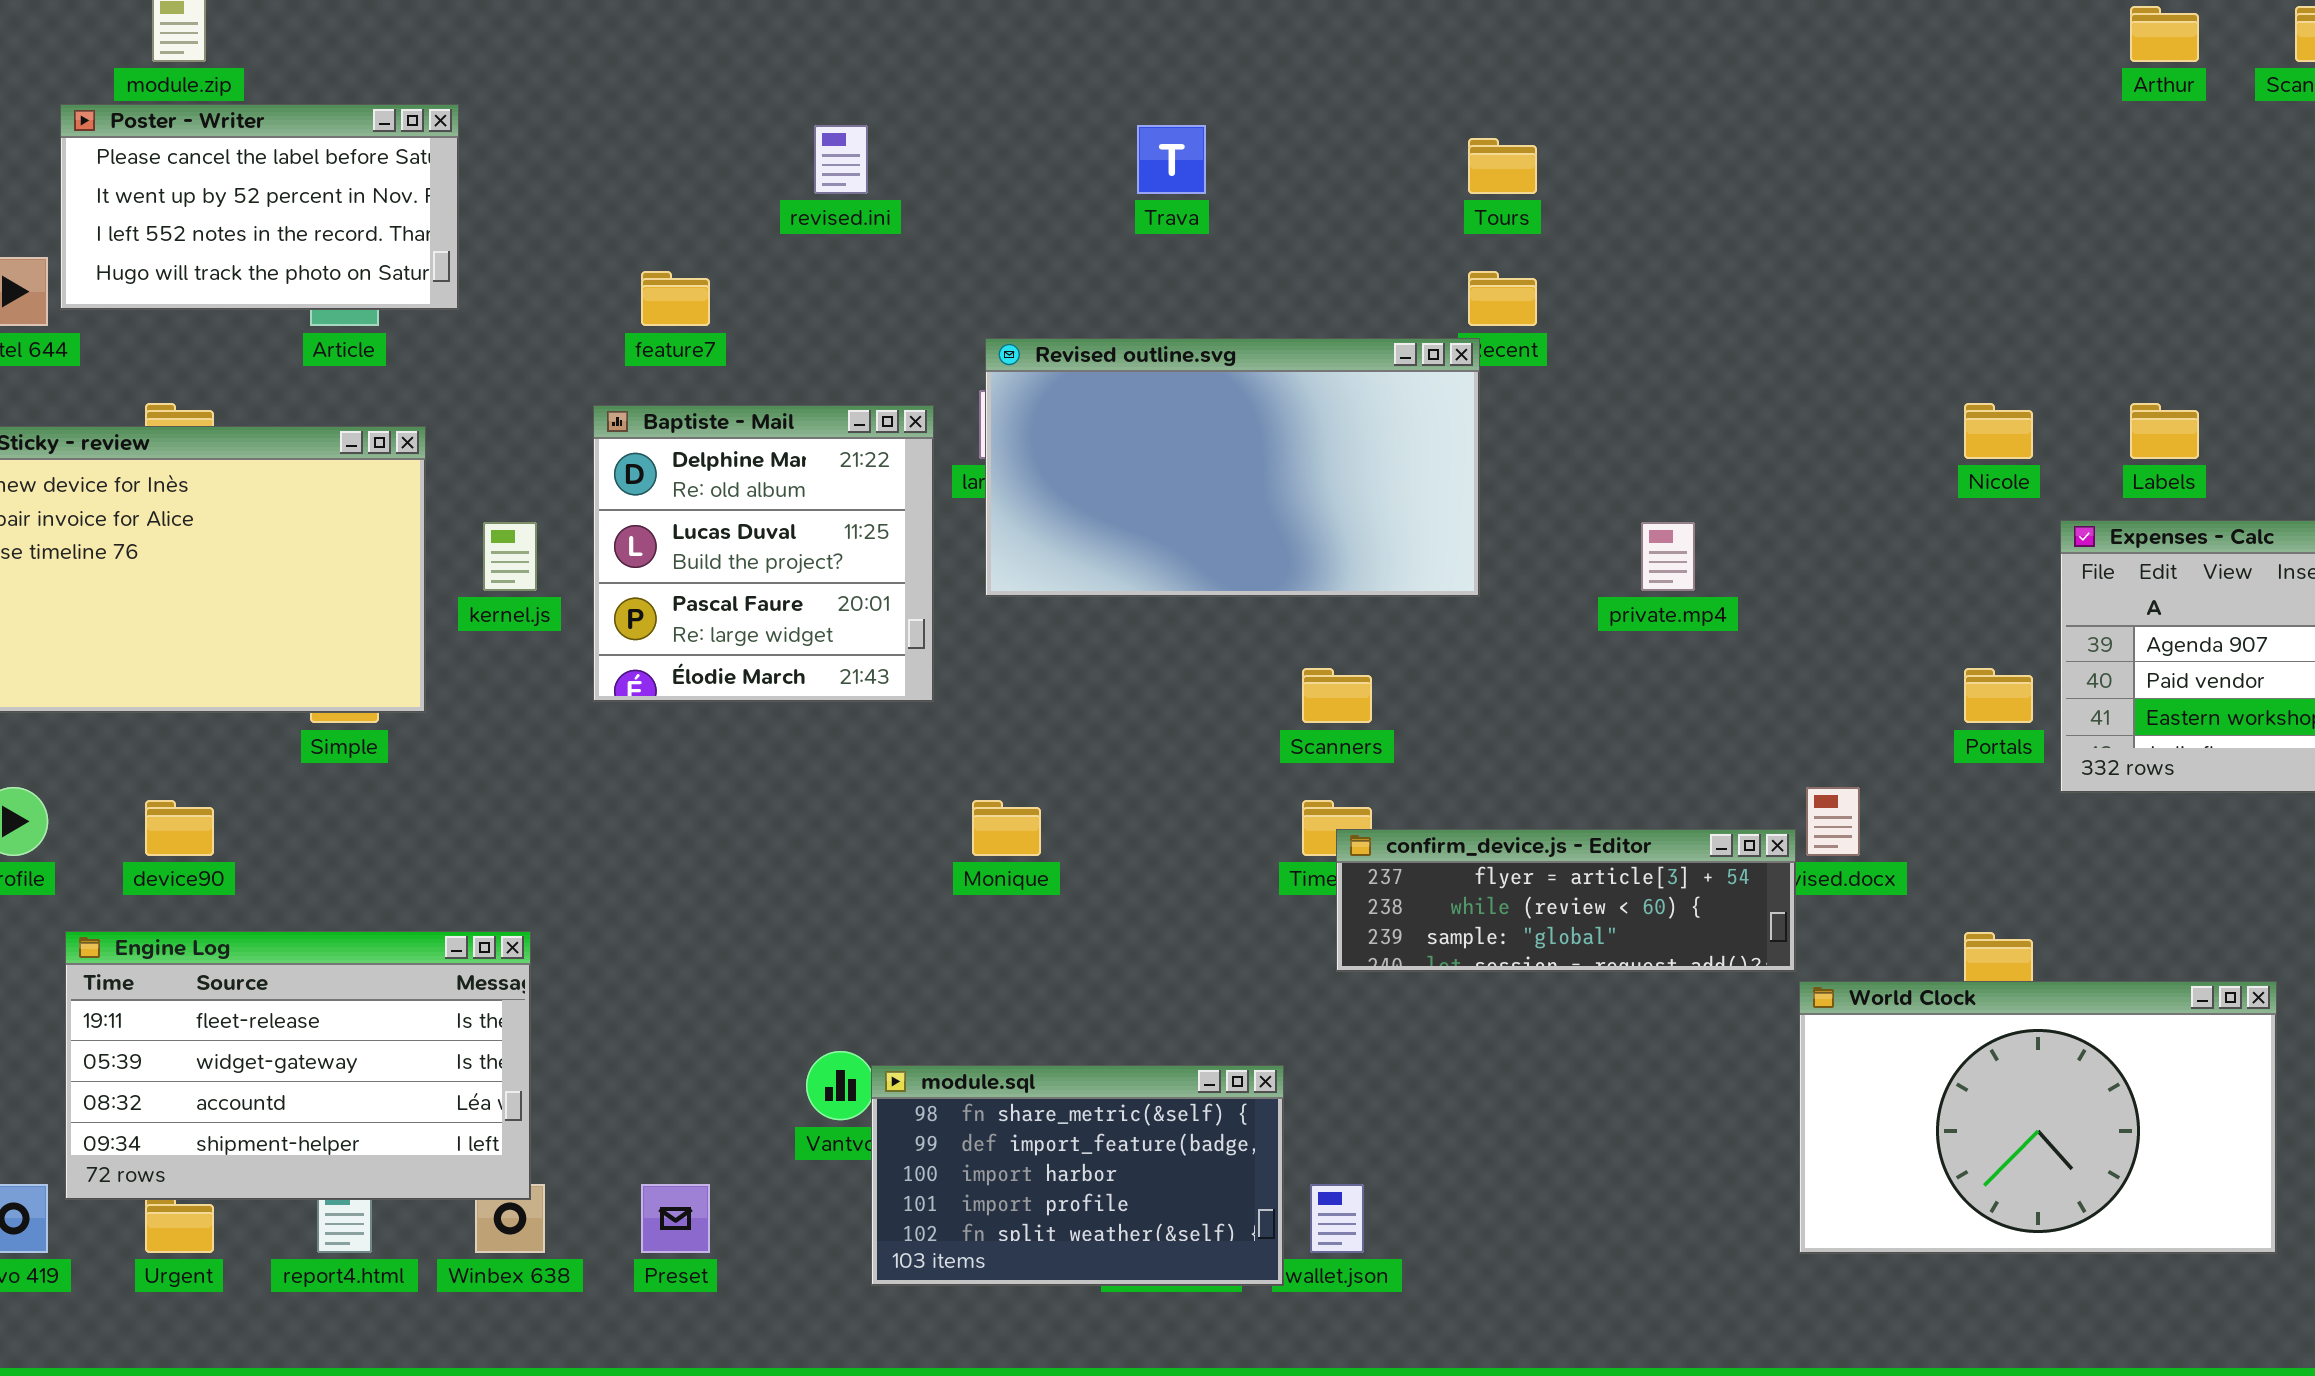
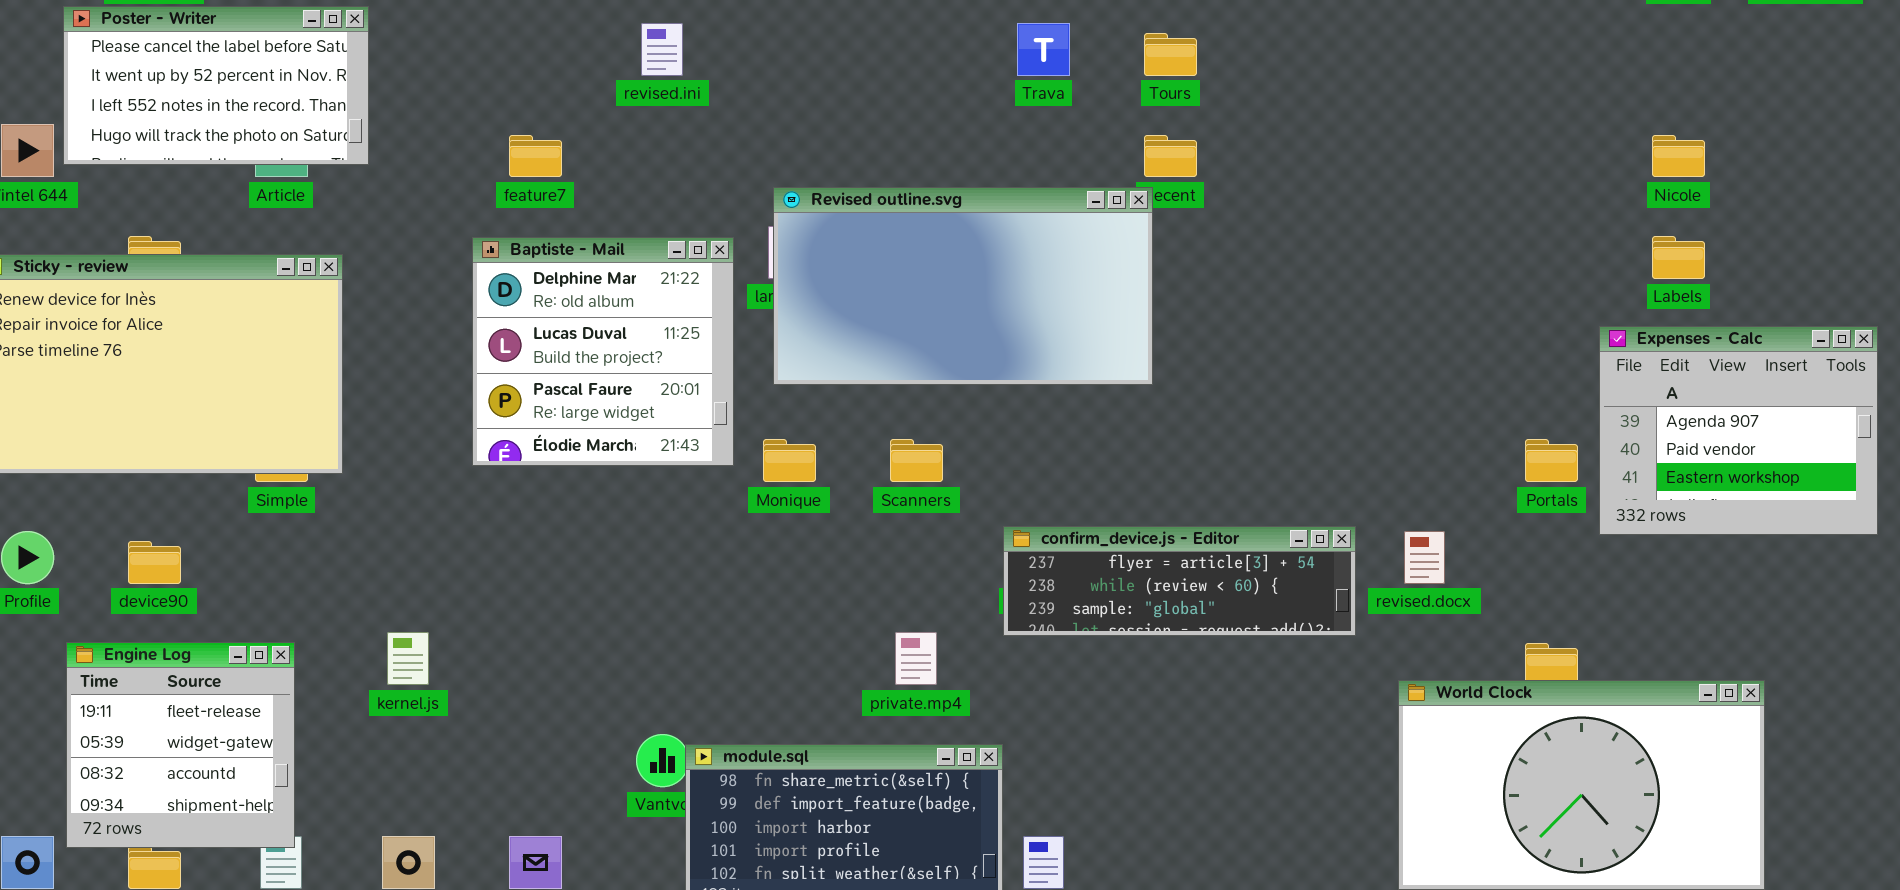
Trava: [1137,125,1206,194] -> [1017,23,1070,76], moved
Nicole: [1964,403,2033,459] -> [1652,135,1705,177], moved
kernel.js: [483,522,537,591] -> [387,632,429,685], moved
private.mp4: [1641,522,1695,591] -> [895,632,937,685], moved
Scanners: [1302,668,1372,723] -> [890,439,943,482], moved
Monique: [972,800,1041,856] -> [763,439,816,482], moved
confirm_device.js - Editor: [1336,829,1796,972] -> [1003,526,1356,636], moved
Engine Log: [65,931,531,1200] -> [66,642,295,848], resized

